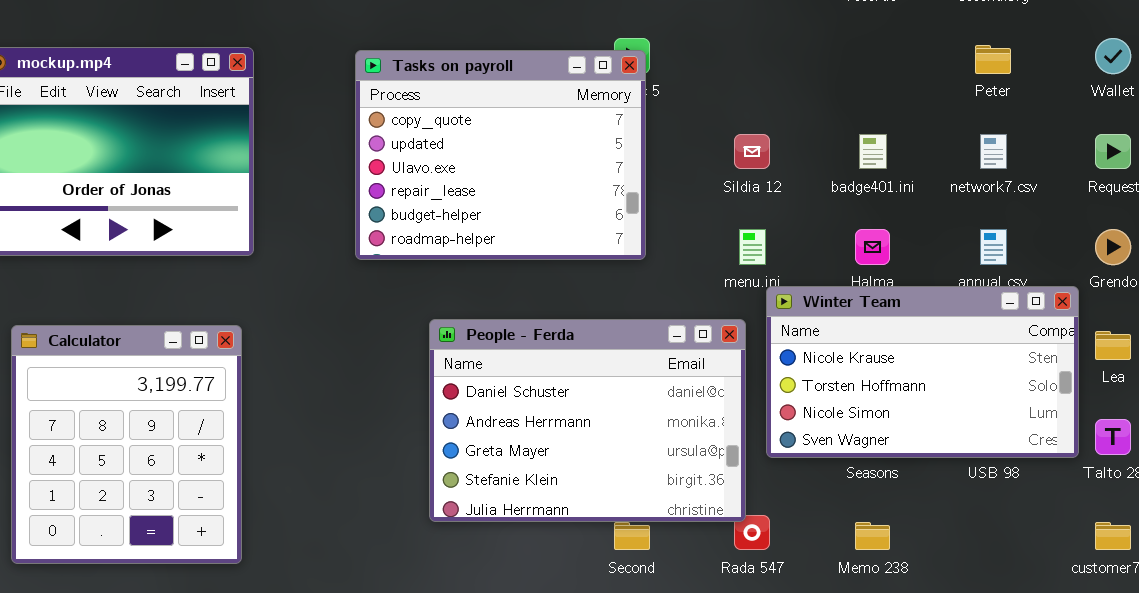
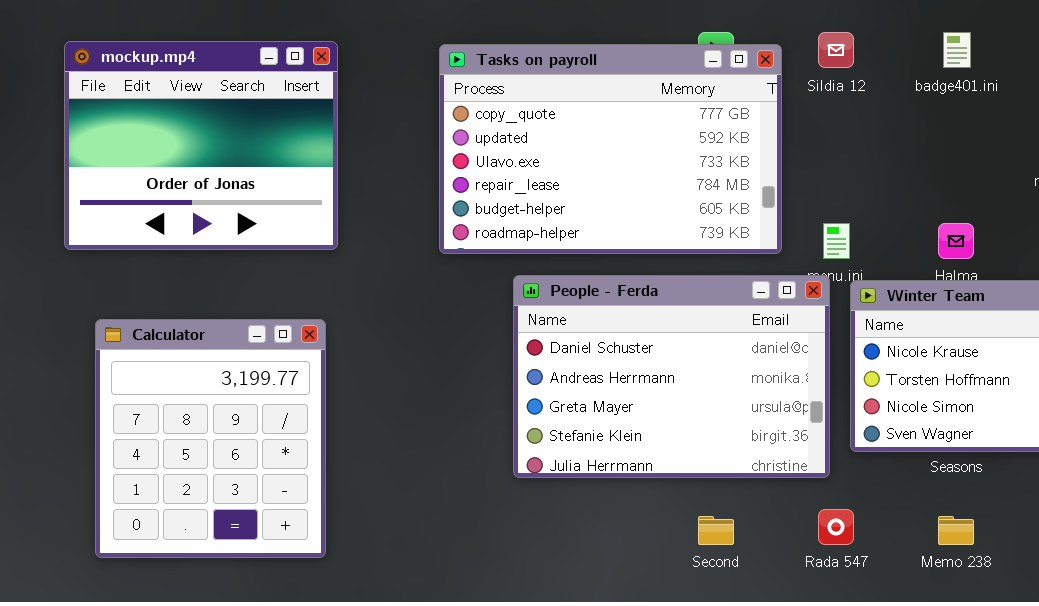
Tasks on payroll: [355,50,646,260] -> [439,44,782,254], resized
Sildia 12: [734,134,770,169] -> [818,32,854,68], moved
badge401.ini: [859,134,887,169] -> [943,32,971,68], moved
People - Ferda: [429,319,746,522] -> [513,275,830,478], moved

